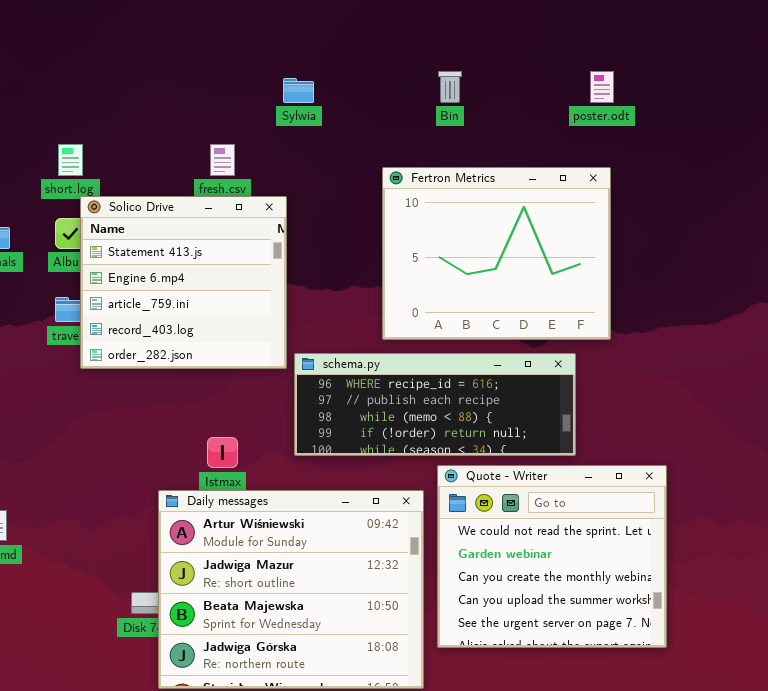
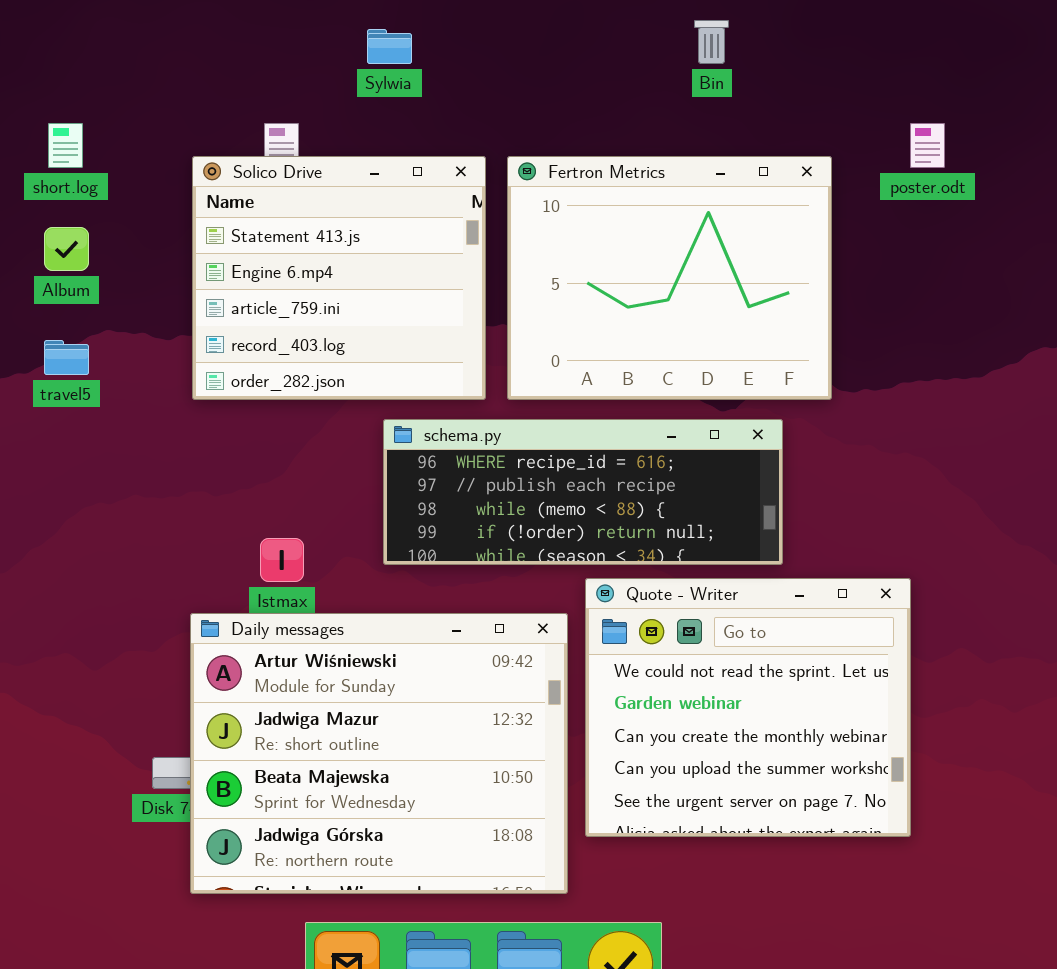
Bin: [438,71,462,103] -> [694,20,729,64], moved
poster.odt: [590,71,614,103] -> [910,123,945,168], moved
Solico Drive: [80,196,287,369] -> [192,156,486,400], moved

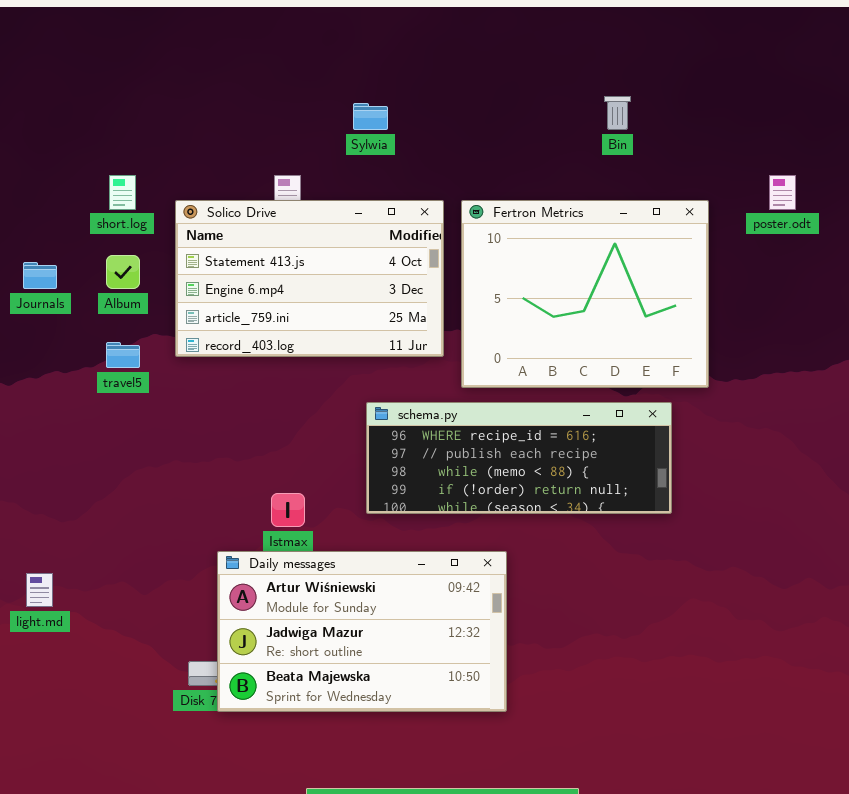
Solico Drive: [192,156,486,400] -> [175,200,444,357], resized
Quote - Writer: [585,578,911,837] -> none, closed
Daily messages: [190,613,568,894] -> [217,551,507,712], resized

